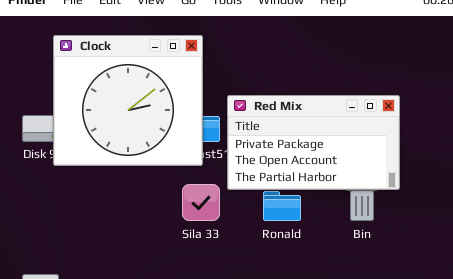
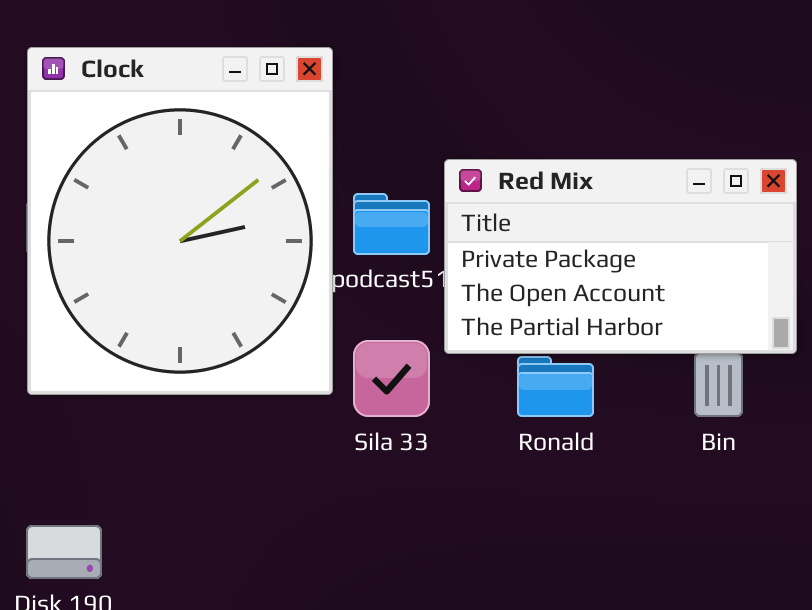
Clock: [53,35,203,166] -> [27,47,333,395], moved, resized

